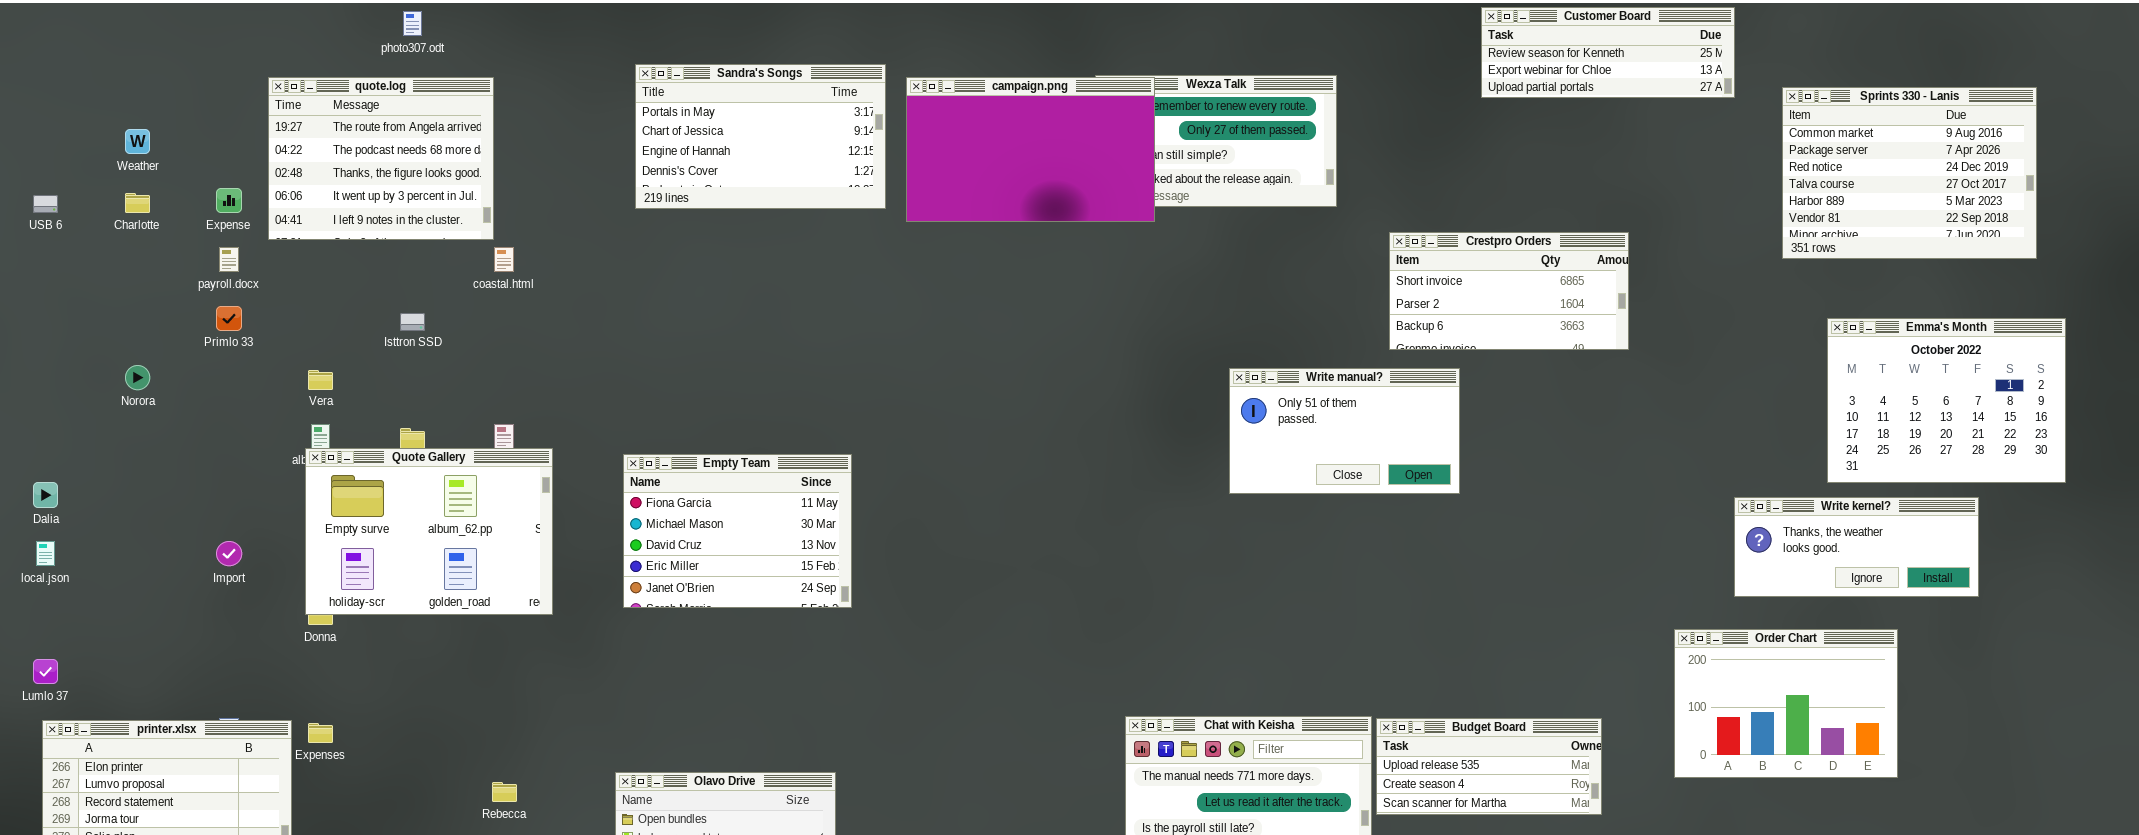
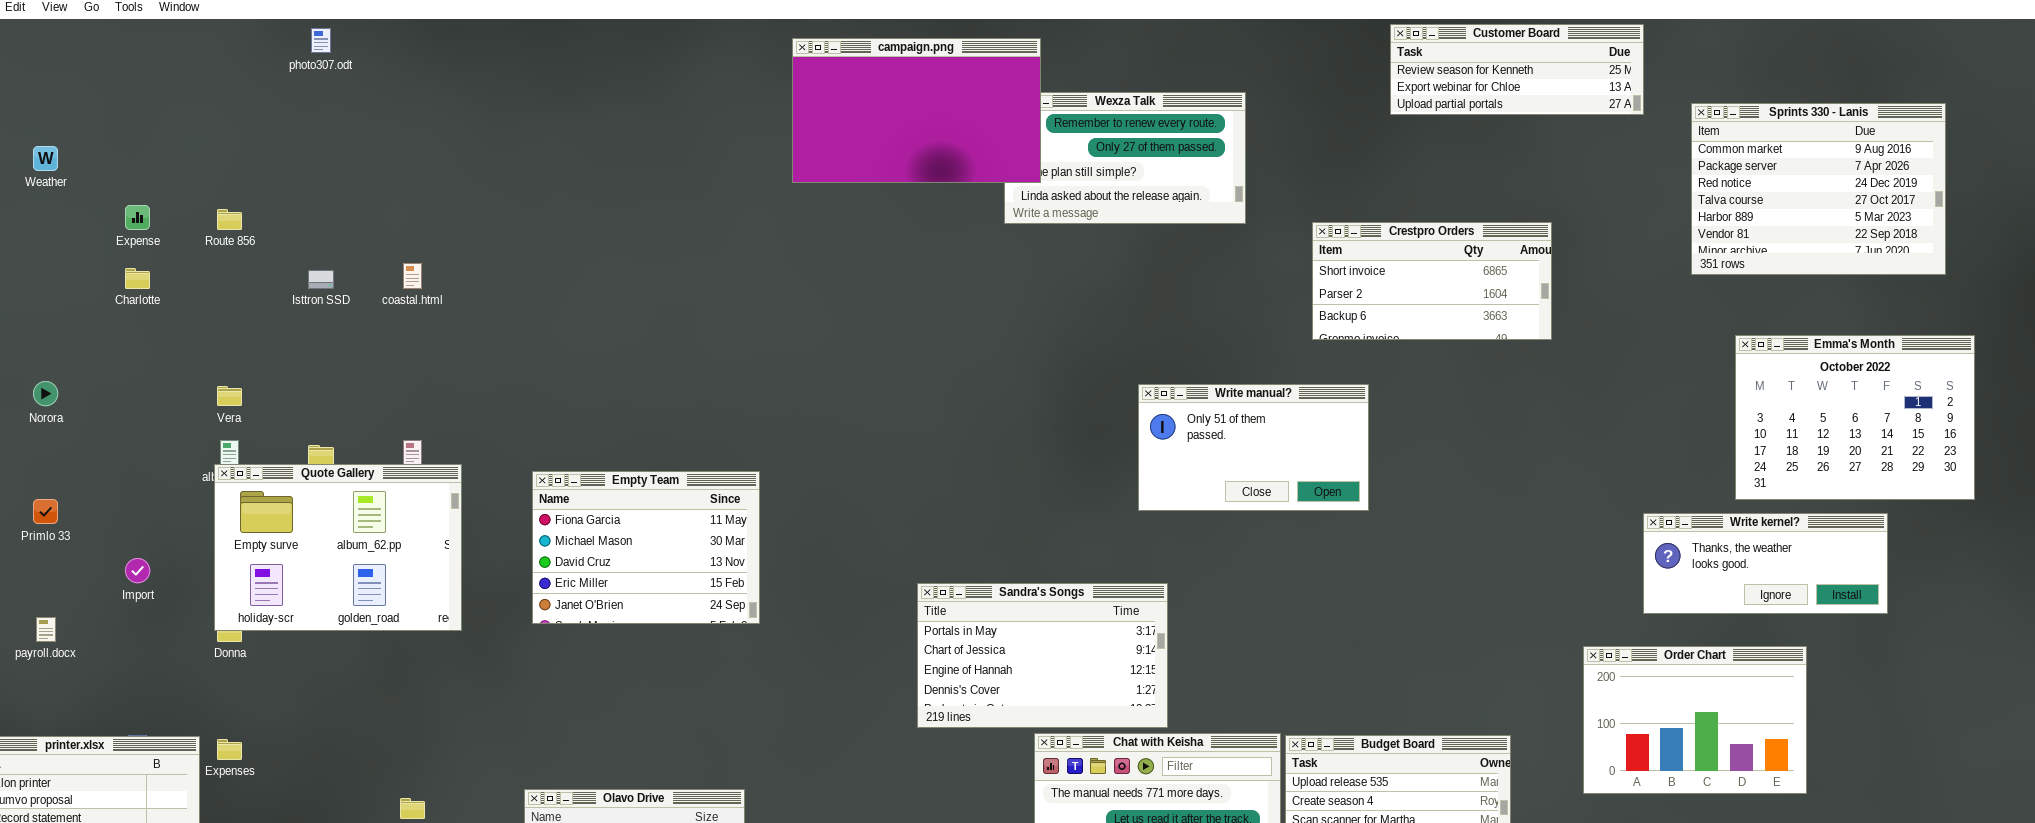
Sandra's Songs: [635,64,886,209] -> [917,583,1168,728], moved
quote.log: [268,77,494,240] -> none, closed
campaign.png: [906,77,1155,222] -> [792,38,1041,183], moved
Charlotte: [125,193,150,213] -> [125,268,150,289], moved
Crestpro Orders: [1389,232,1629,350] -> [1312,222,1552,340], moved
payroll.docx: [219,247,239,272] -> [36,617,56,642], moved
Primlo 33: [216,306,242,331] -> [33,499,58,524], moved
Isttron SSD: [400,313,425,331] -> [308,270,334,289], moved

